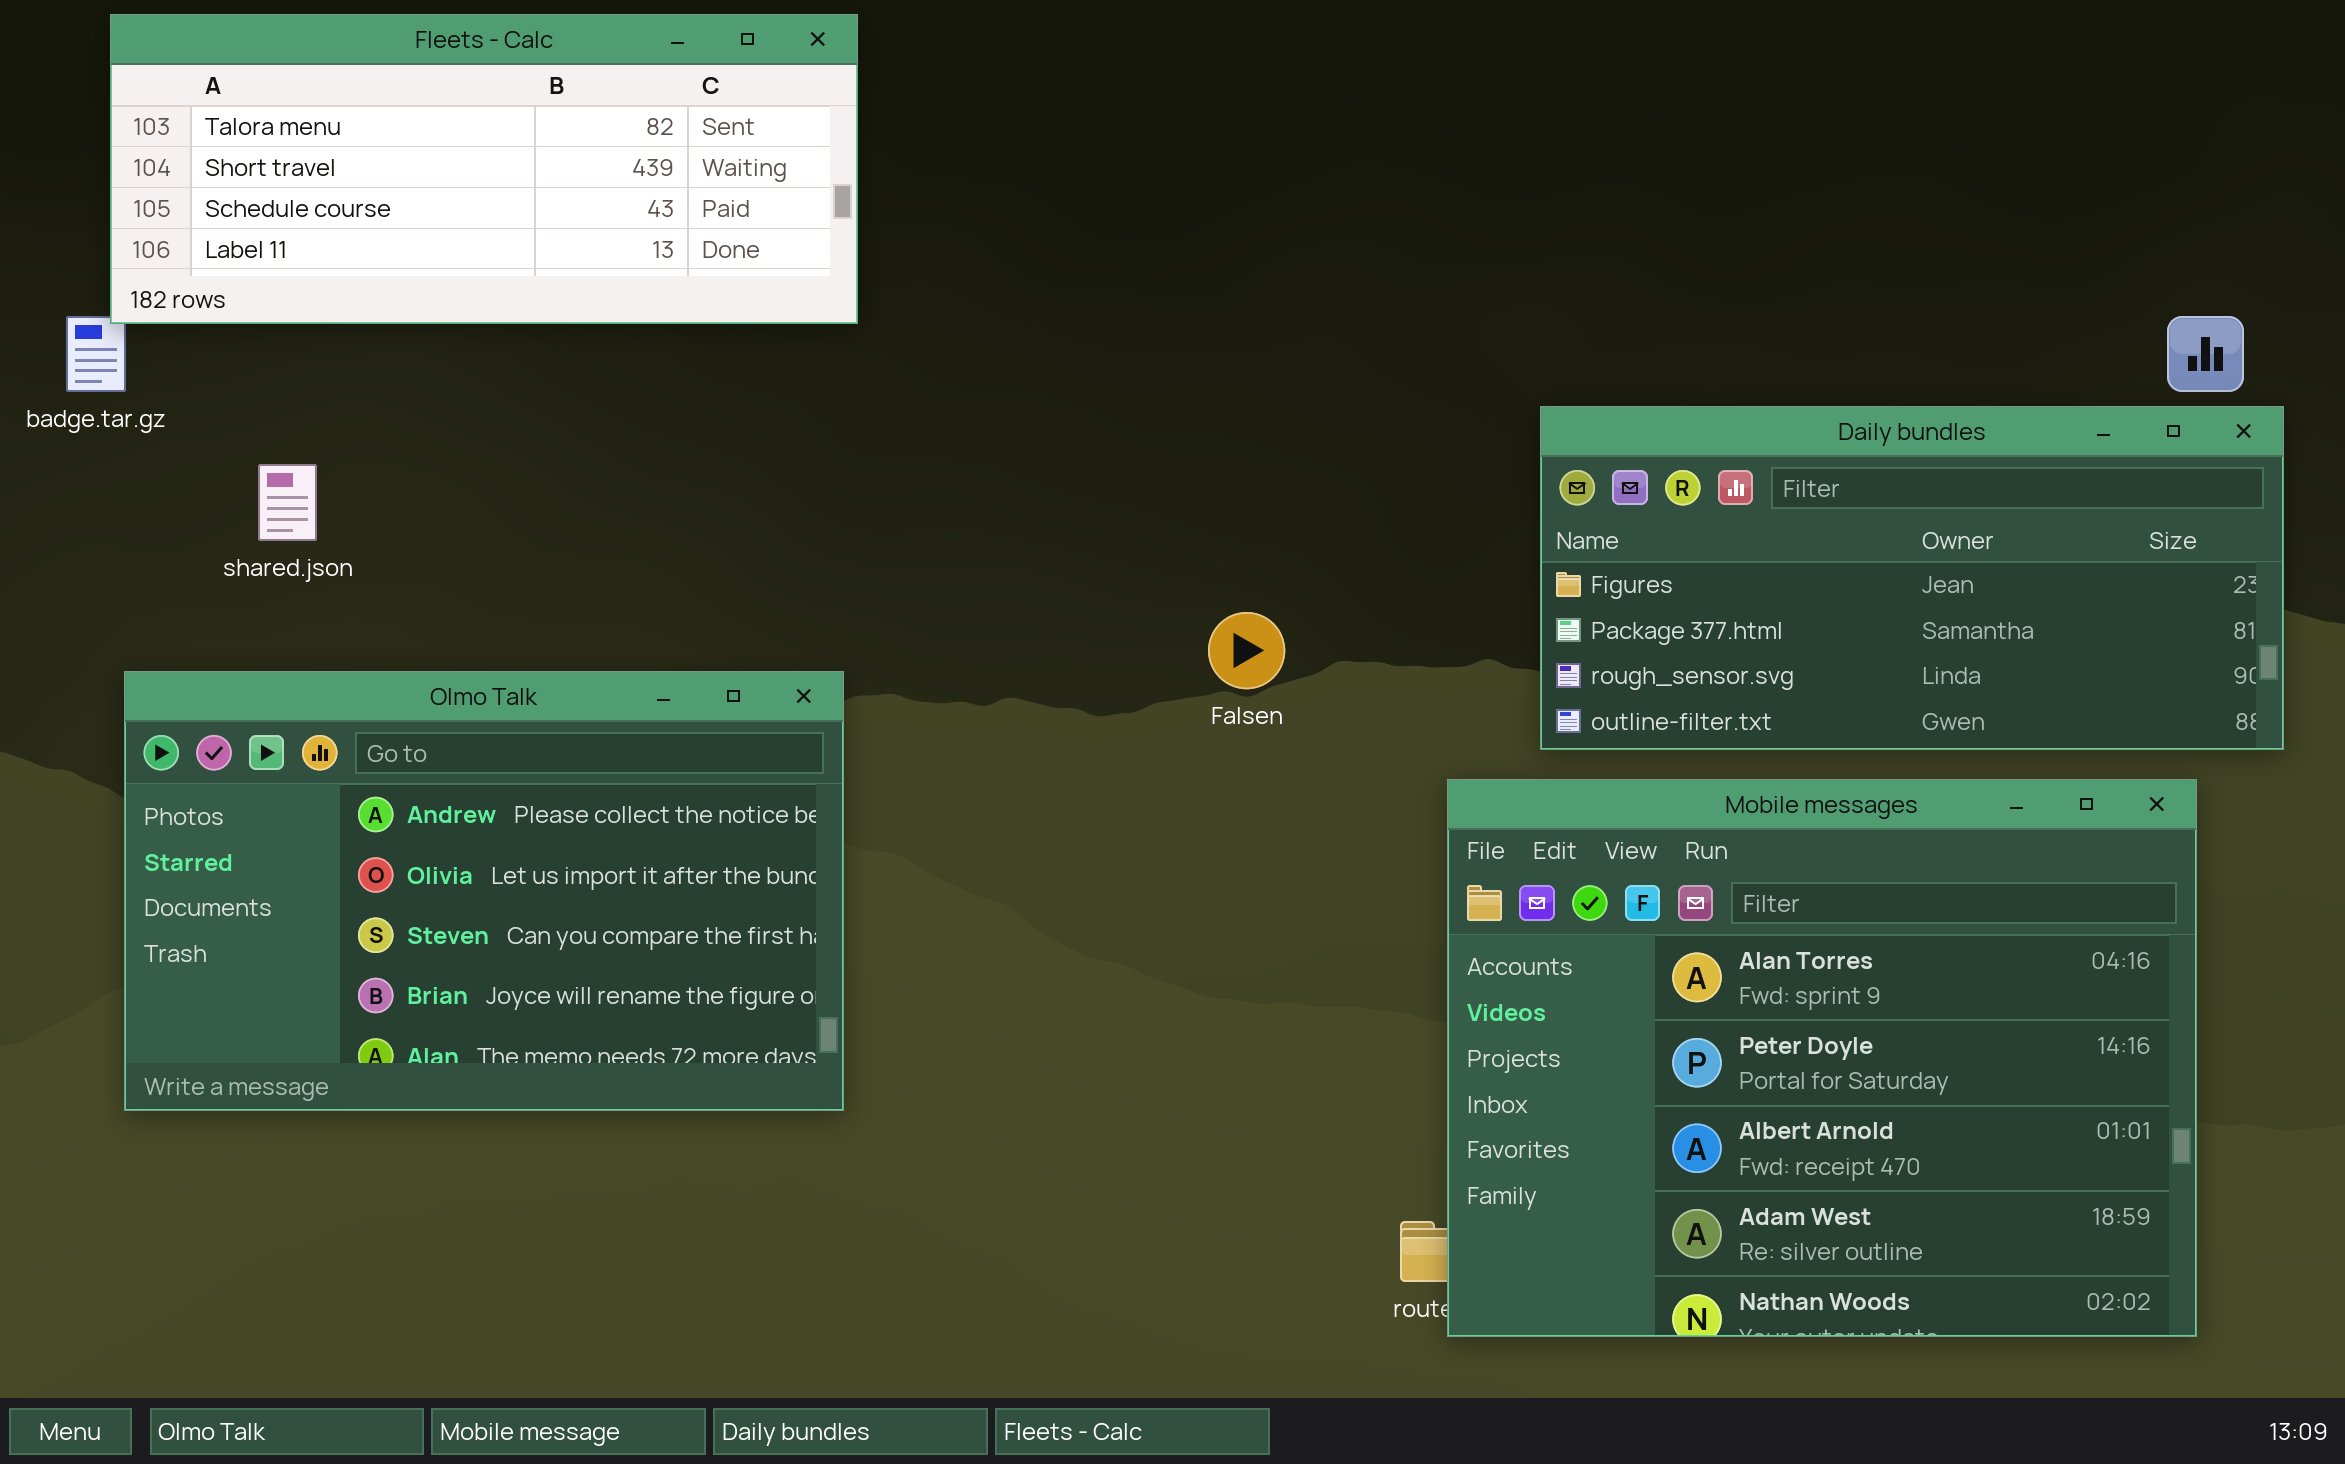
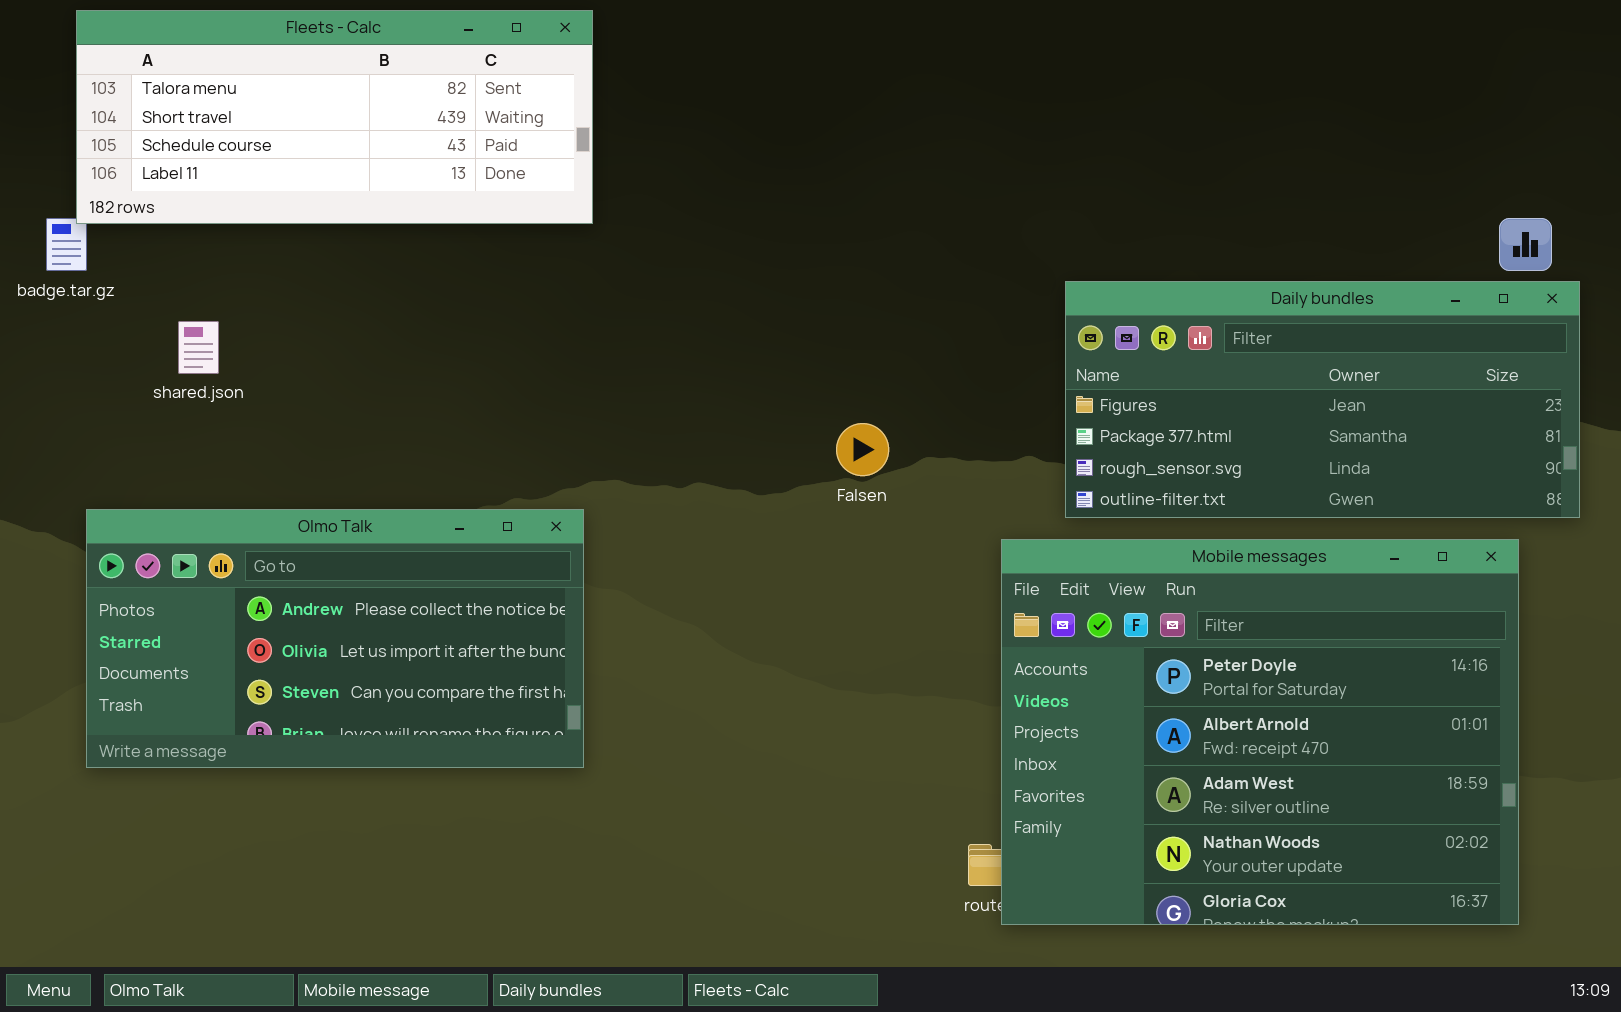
Olmo Talk: [124,671,844,1111] -> [86,509,584,768], resized
Mobile messages: [1447,779,2197,1337] -> [1001,539,1519,925], scrolled down 1 row

